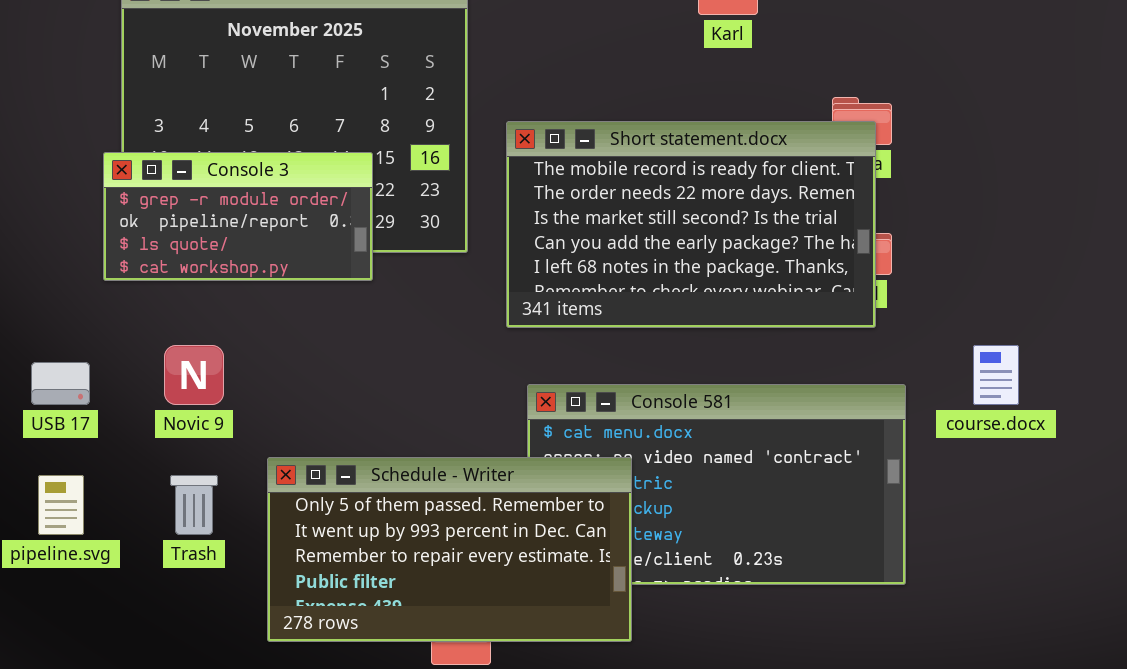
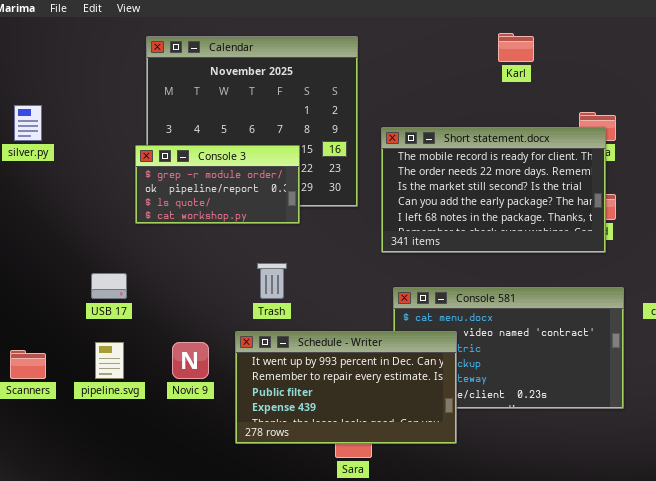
Novic 9: [164,345,224,405] -> [172,342,209,379], moved
Schedule - Writer: [267,457,632,642] -> [235,331,457,444], scrolled down 1 row
Trash: [170,475,218,535] -> [257,263,287,299], moved

